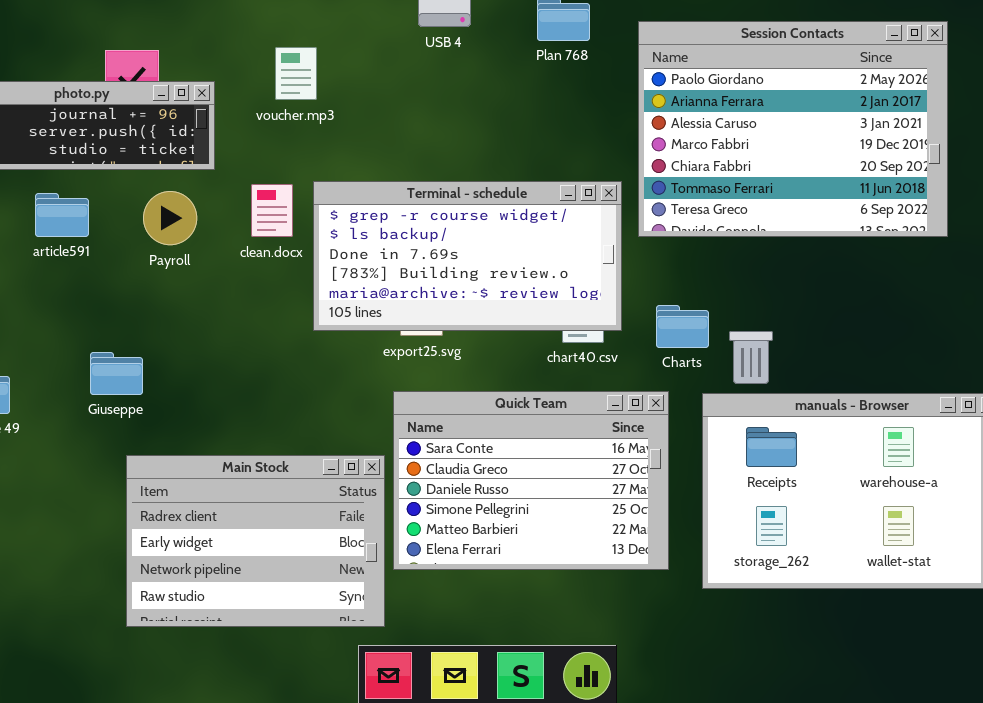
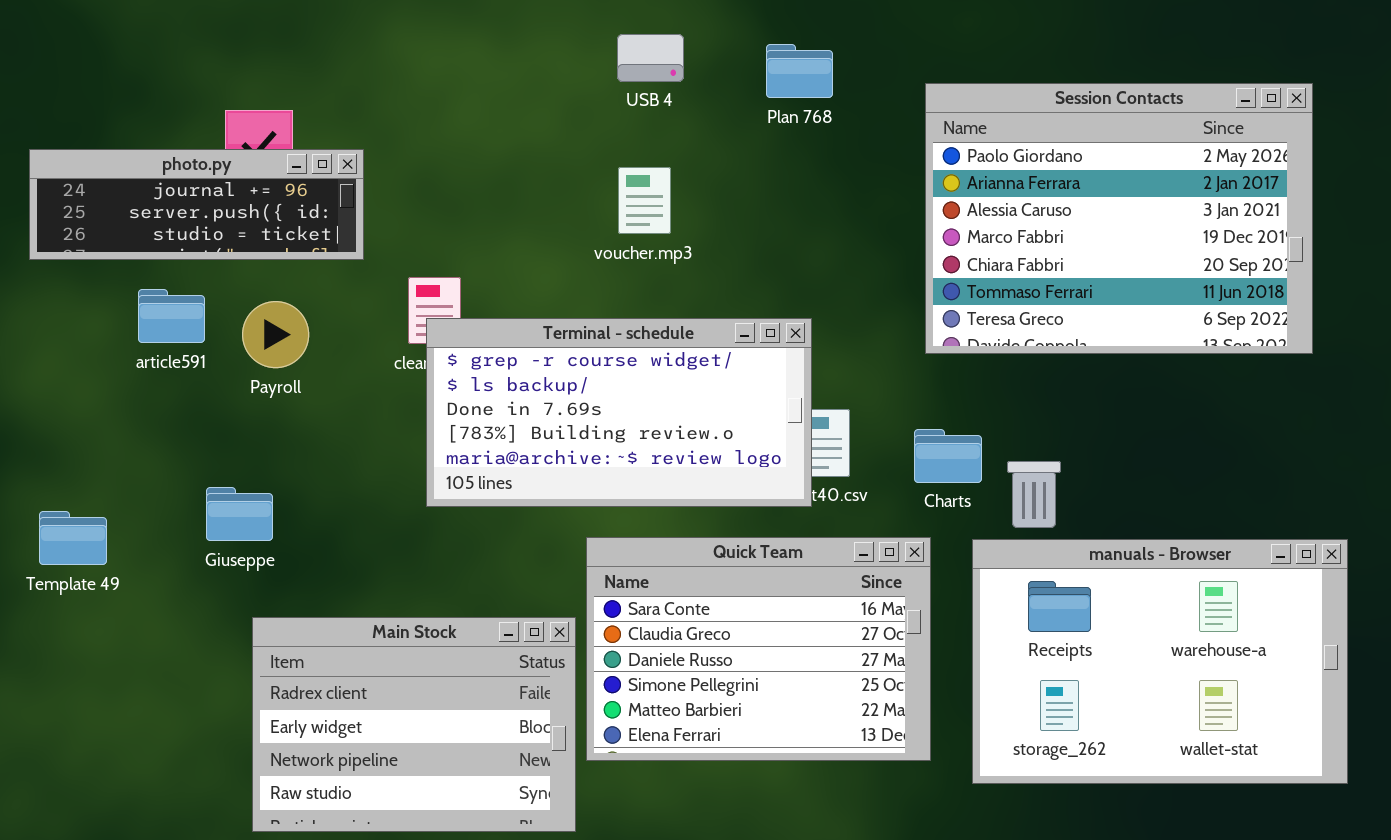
Session Contacts: [638,21,948,237] -> [925,83,1313,354], moved
voucher.mp3: [275,47,317,100] -> [618,167,671,234], moved
Terminal - schedule: [313,181,622,331] -> [426,318,812,507], moved
Payroll: [143,191,197,245] -> [242,301,309,368], moved

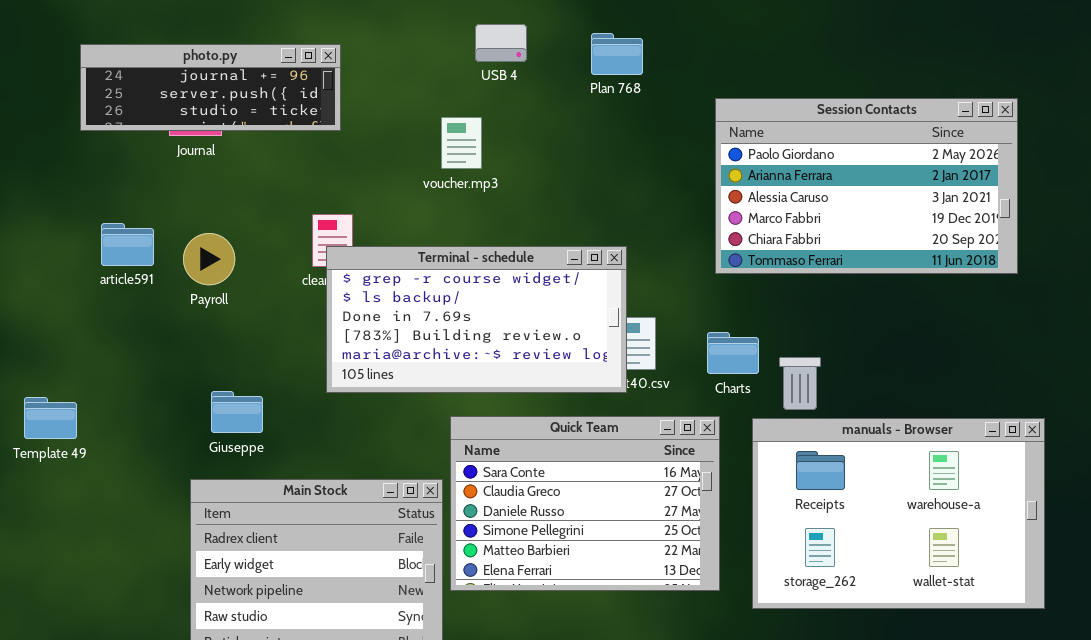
Session Contacts: [925,83,1313,354] -> [715,98,1018,274], resized
photo.py: [29,149,364,260] -> [80,44,341,131], moved
voucher.mp3: [618,167,671,234] -> [441,117,482,169], moved
Giuseppe: [206,487,273,541] -> [211,391,263,433], moved

